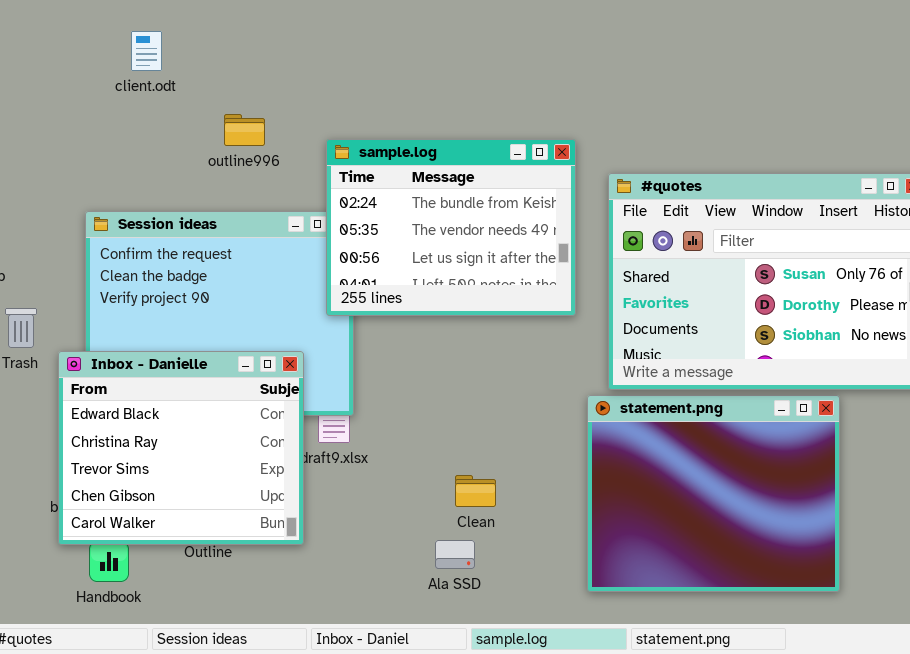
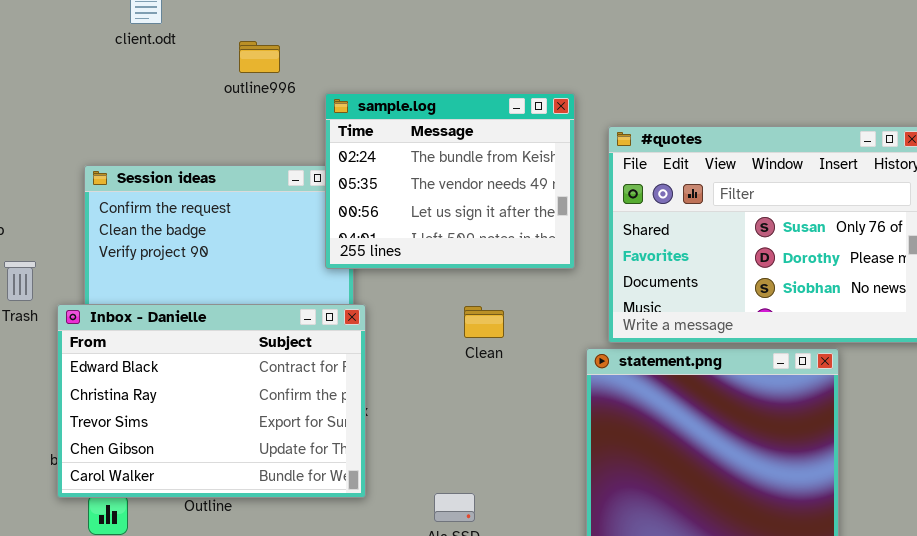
outline996: [224,114,265,146] -> [239,41,280,73], moved
Inbox - Danielle: [58,351,304,545] -> [57,304,366,498], resized
Clean: [455,475,496,507] -> [464,306,504,338], moved

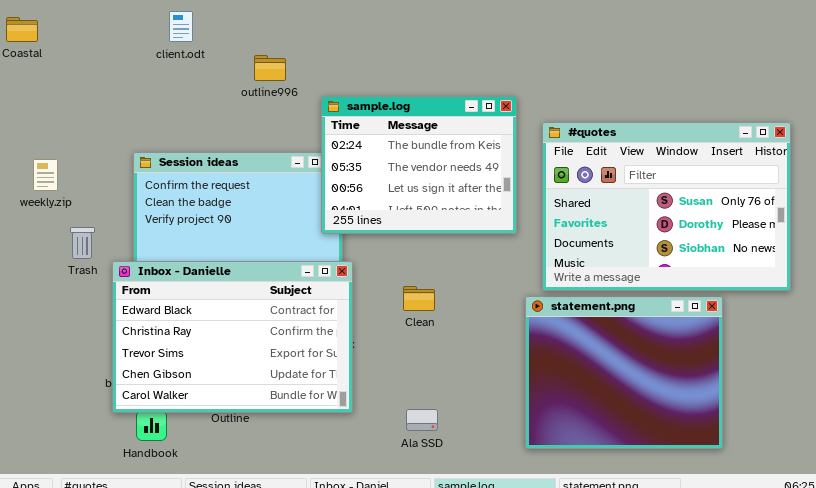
Clean: [464,306,504,338] -> [403,286,435,311], moved

